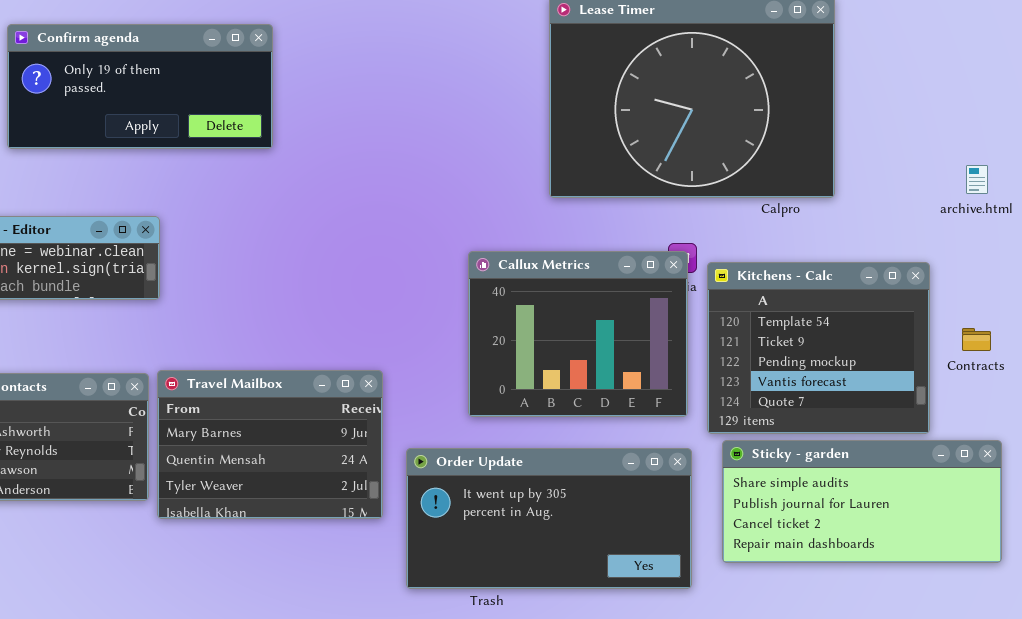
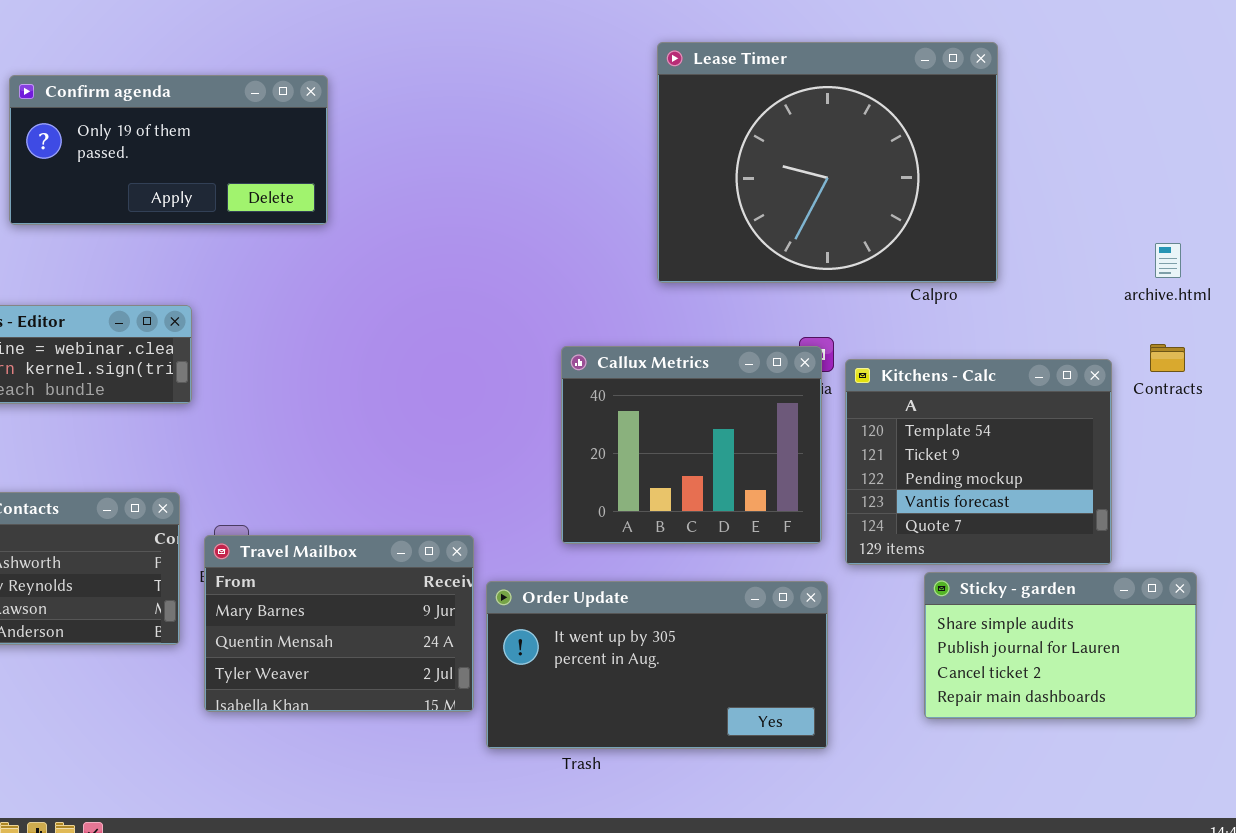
Contracts: [962,328,991,351] -> [1150,344,1185,372], moved
Travel Mailbox: [157,370,383,519] -> [204,535,474,712], moved
Sticky - garden: [722,440,1002,563] -> [924,572,1197,719], resized

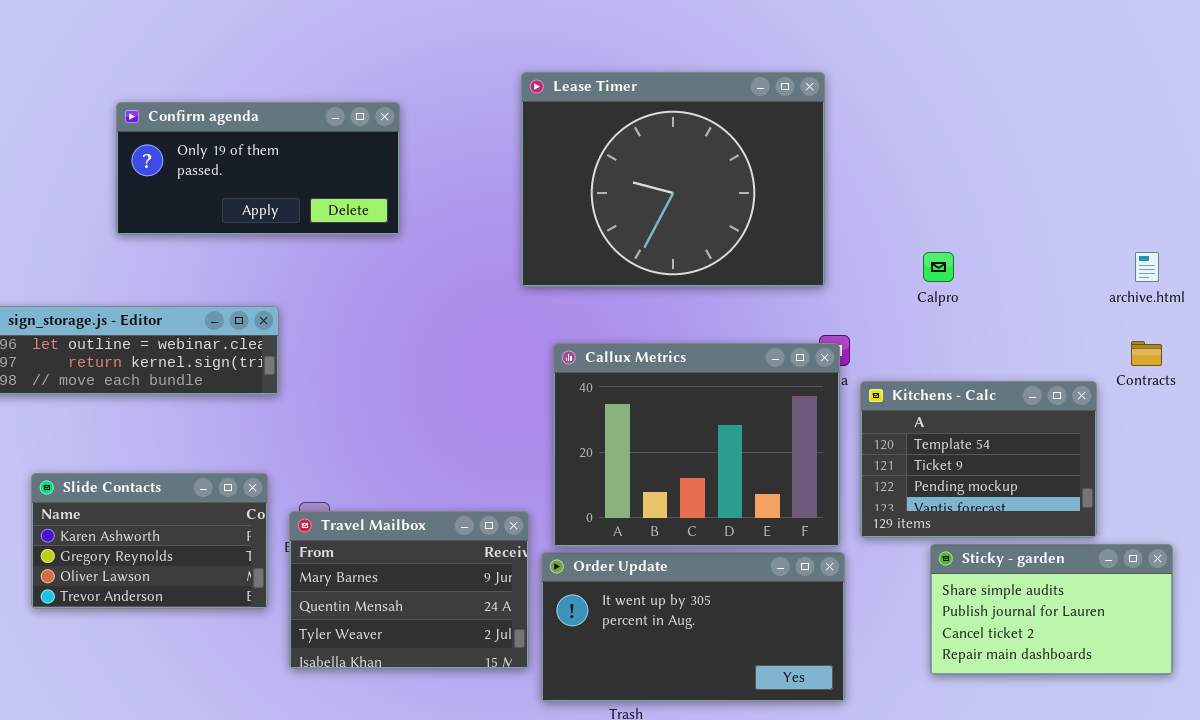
Lease Timer: [657,42,998,283] -> [521,72,825,287], moved
Callux Metrics: [561,346,822,544] -> [553,343,840,547], resized
Kitchens - Calc: [845,359,1112,565] -> [860,381,1097,538], resized

